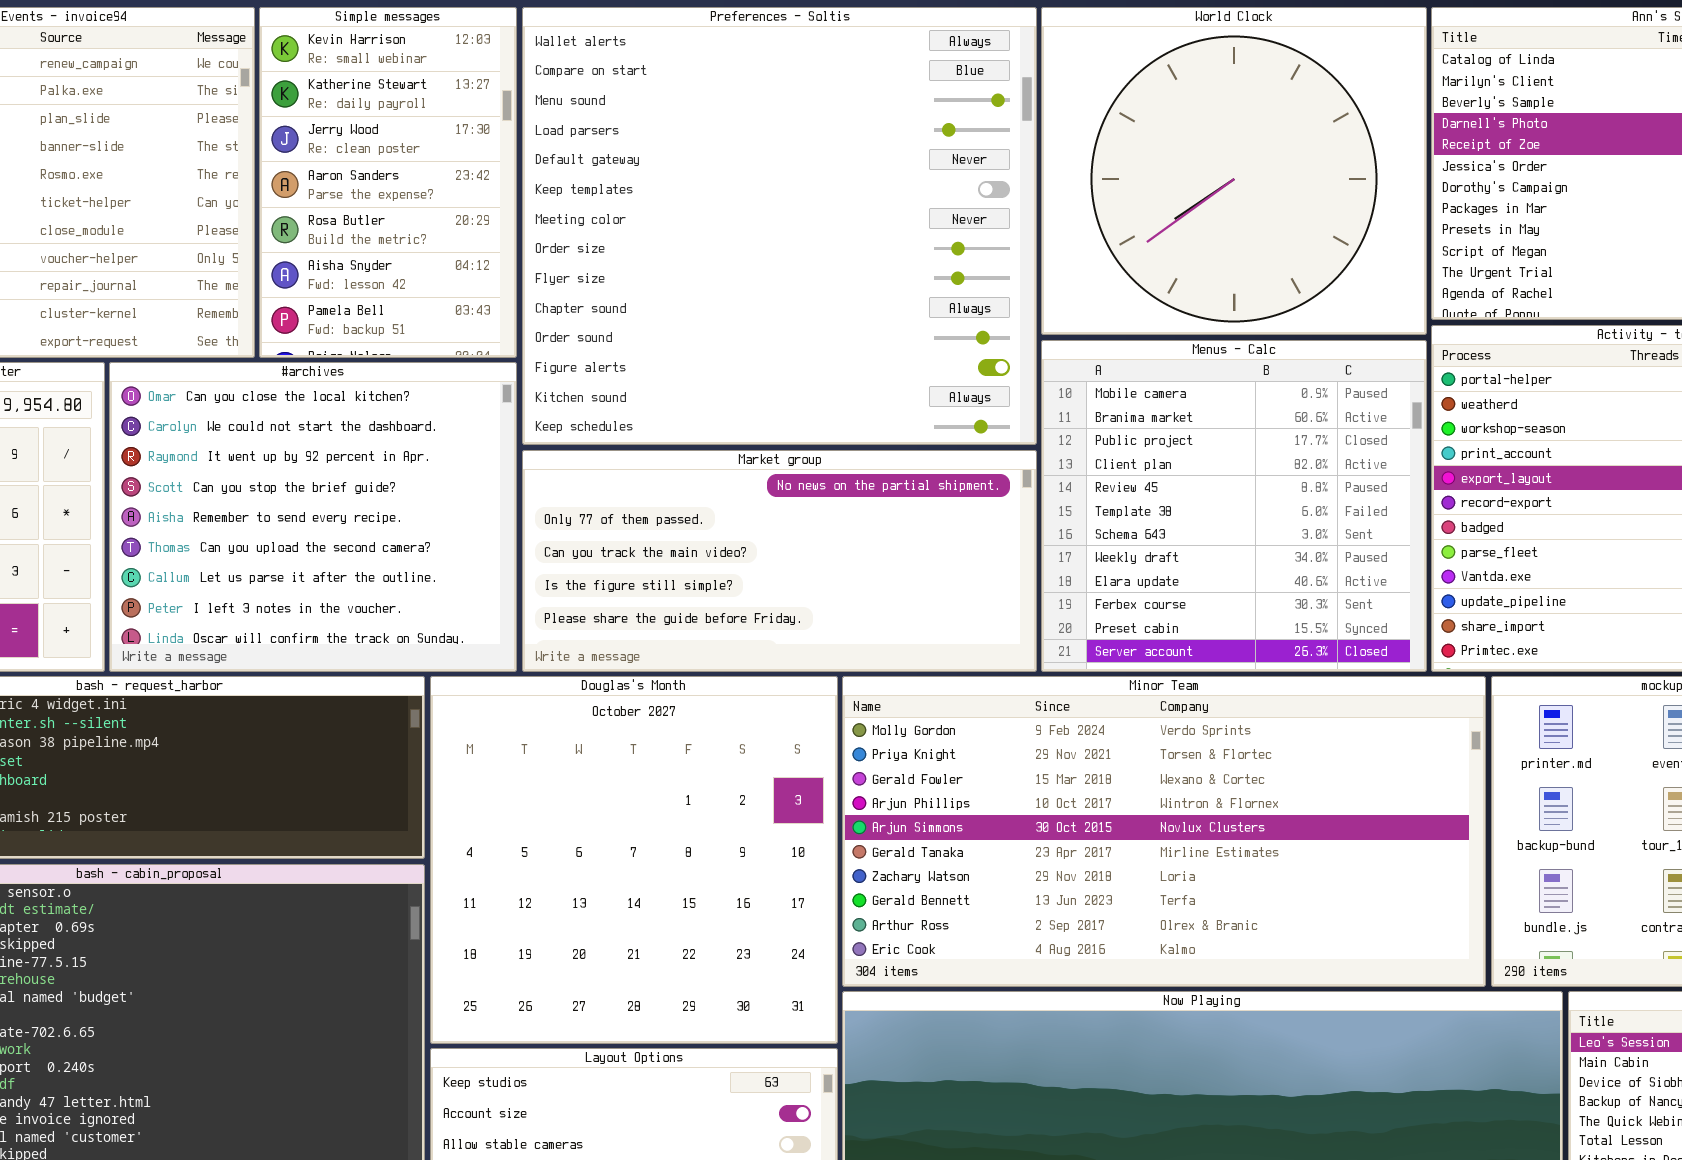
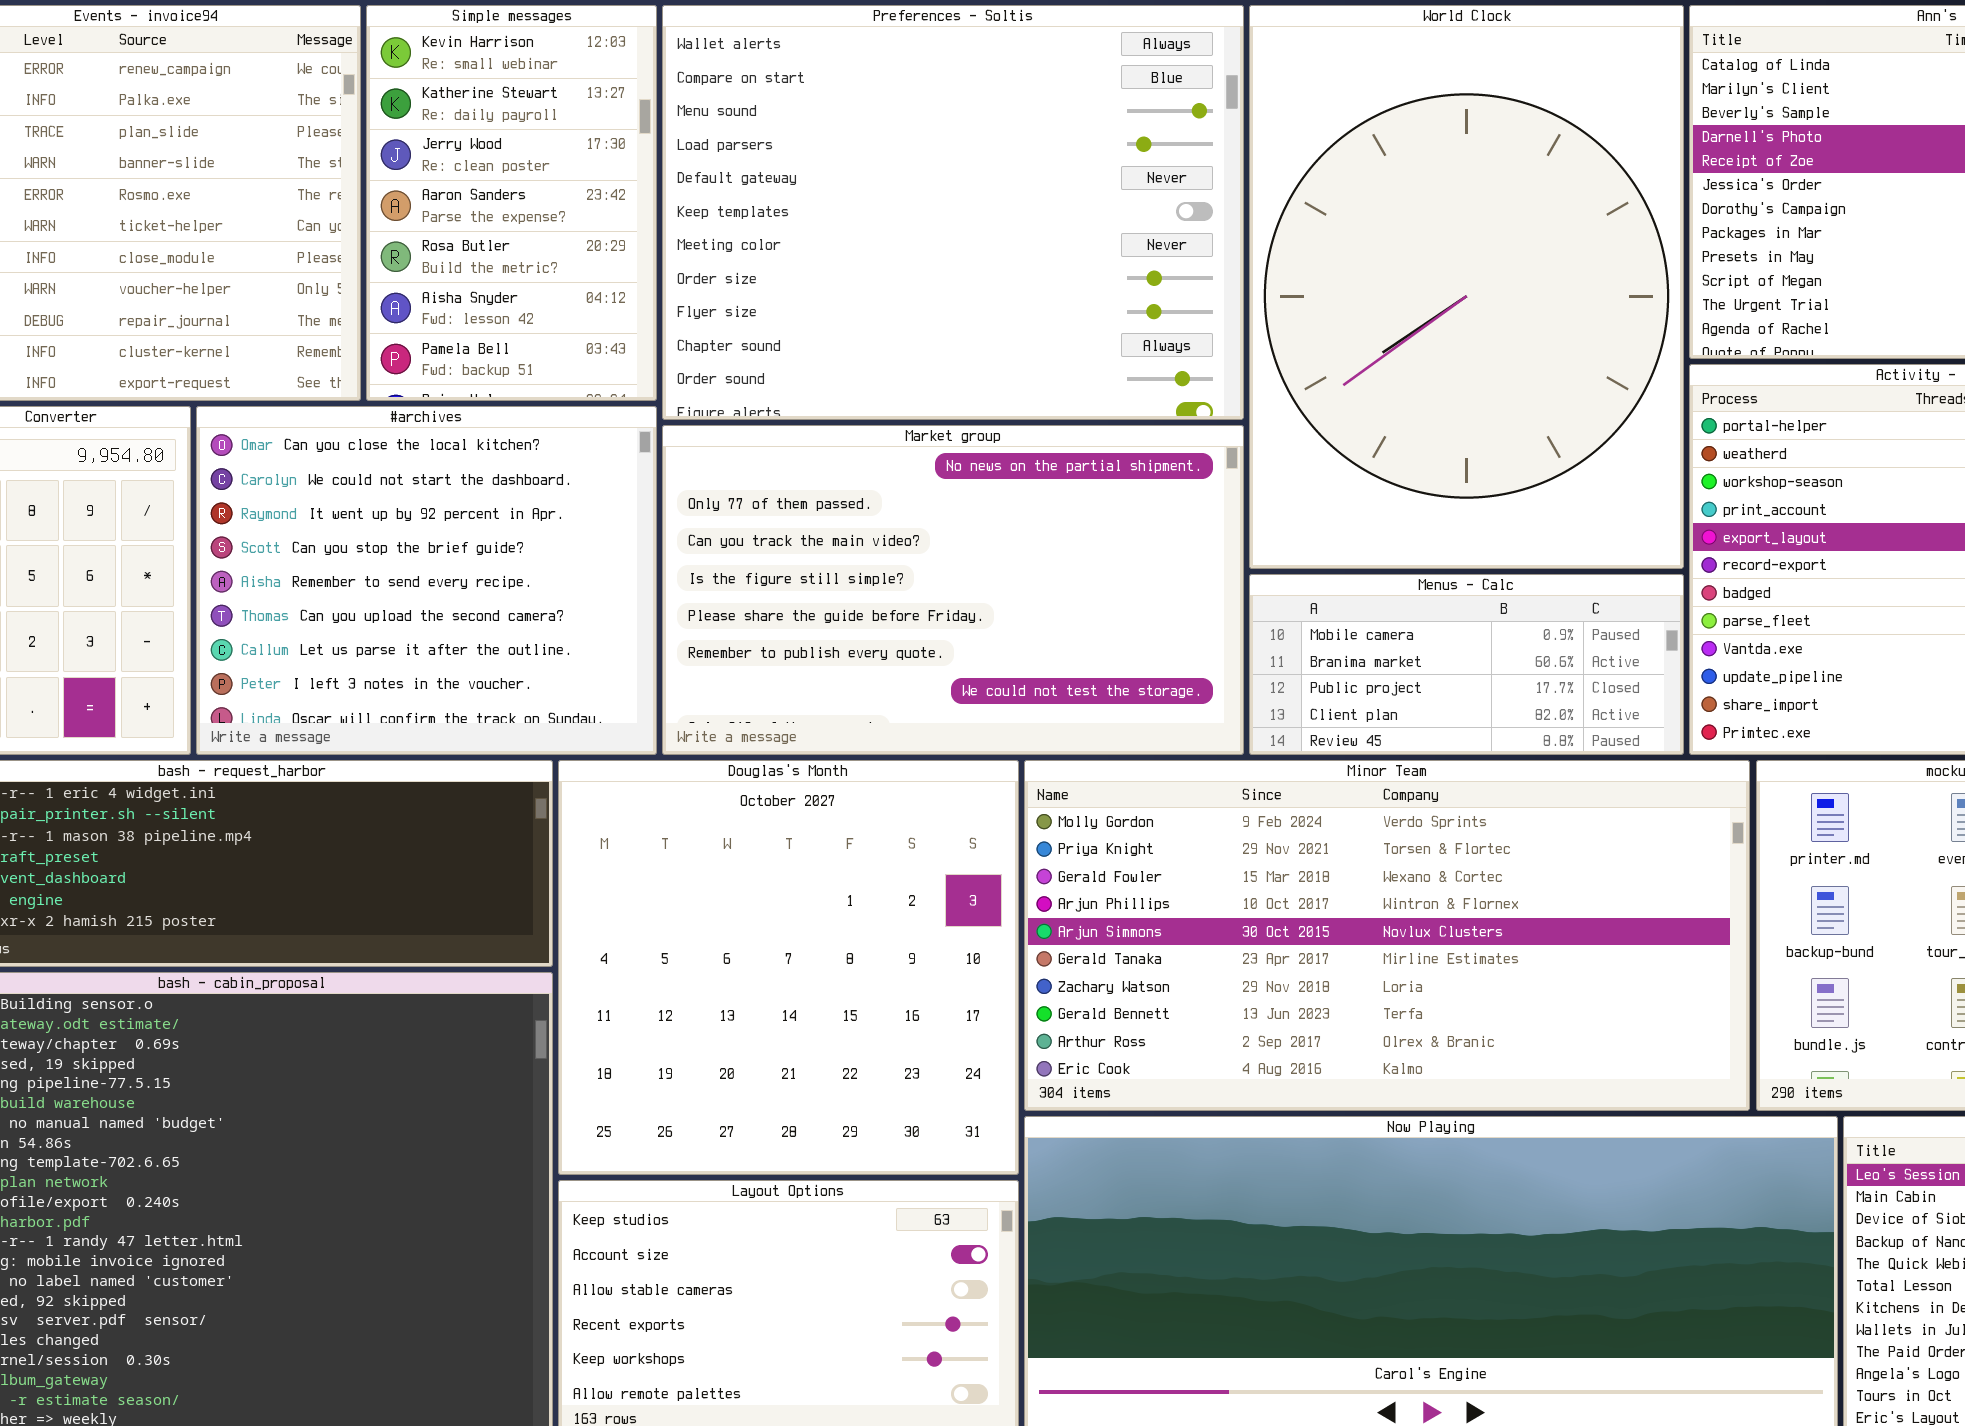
Preferences - Soltis: [522,7,1037,445] -> [662,5,1244,420], resized
World Clock: [1041,7,1427,335] -> [1249,5,1684,569], resized
Menus - Calc: [1041,340,1427,672] -> [1249,574,1684,755], resized
Market group: [522,450,1037,672] -> [662,425,1244,755], resized

